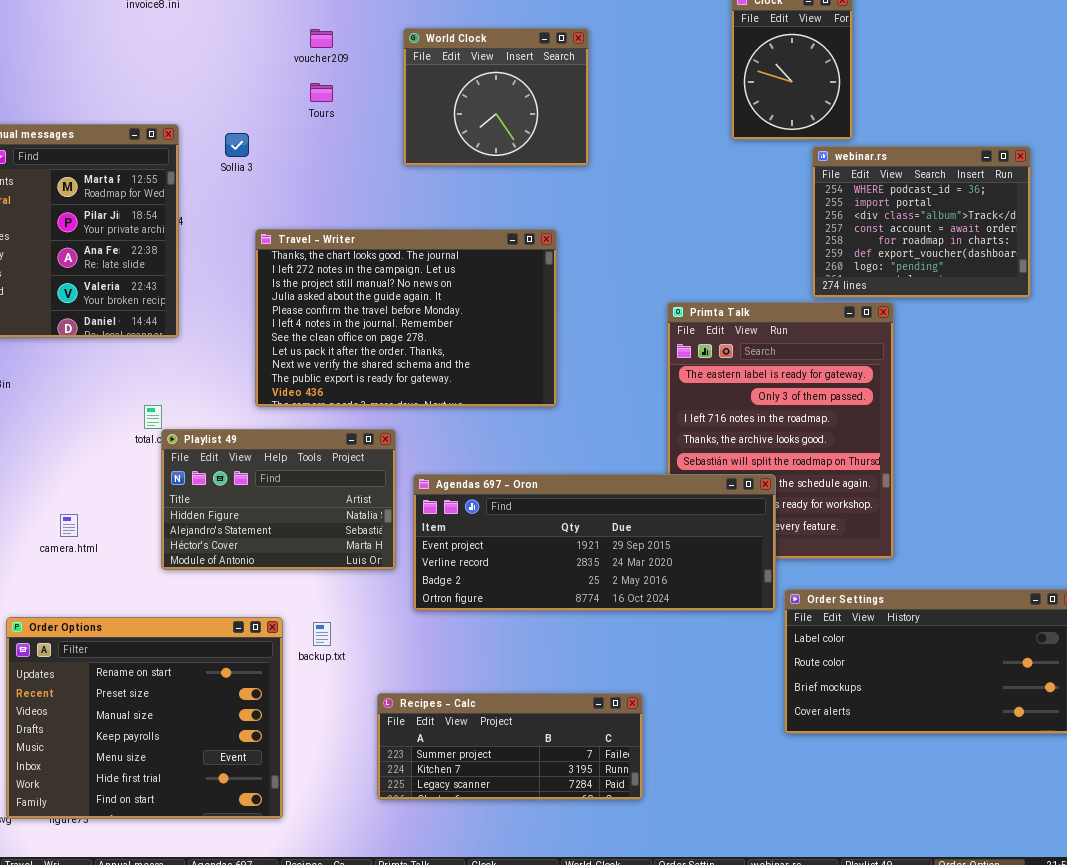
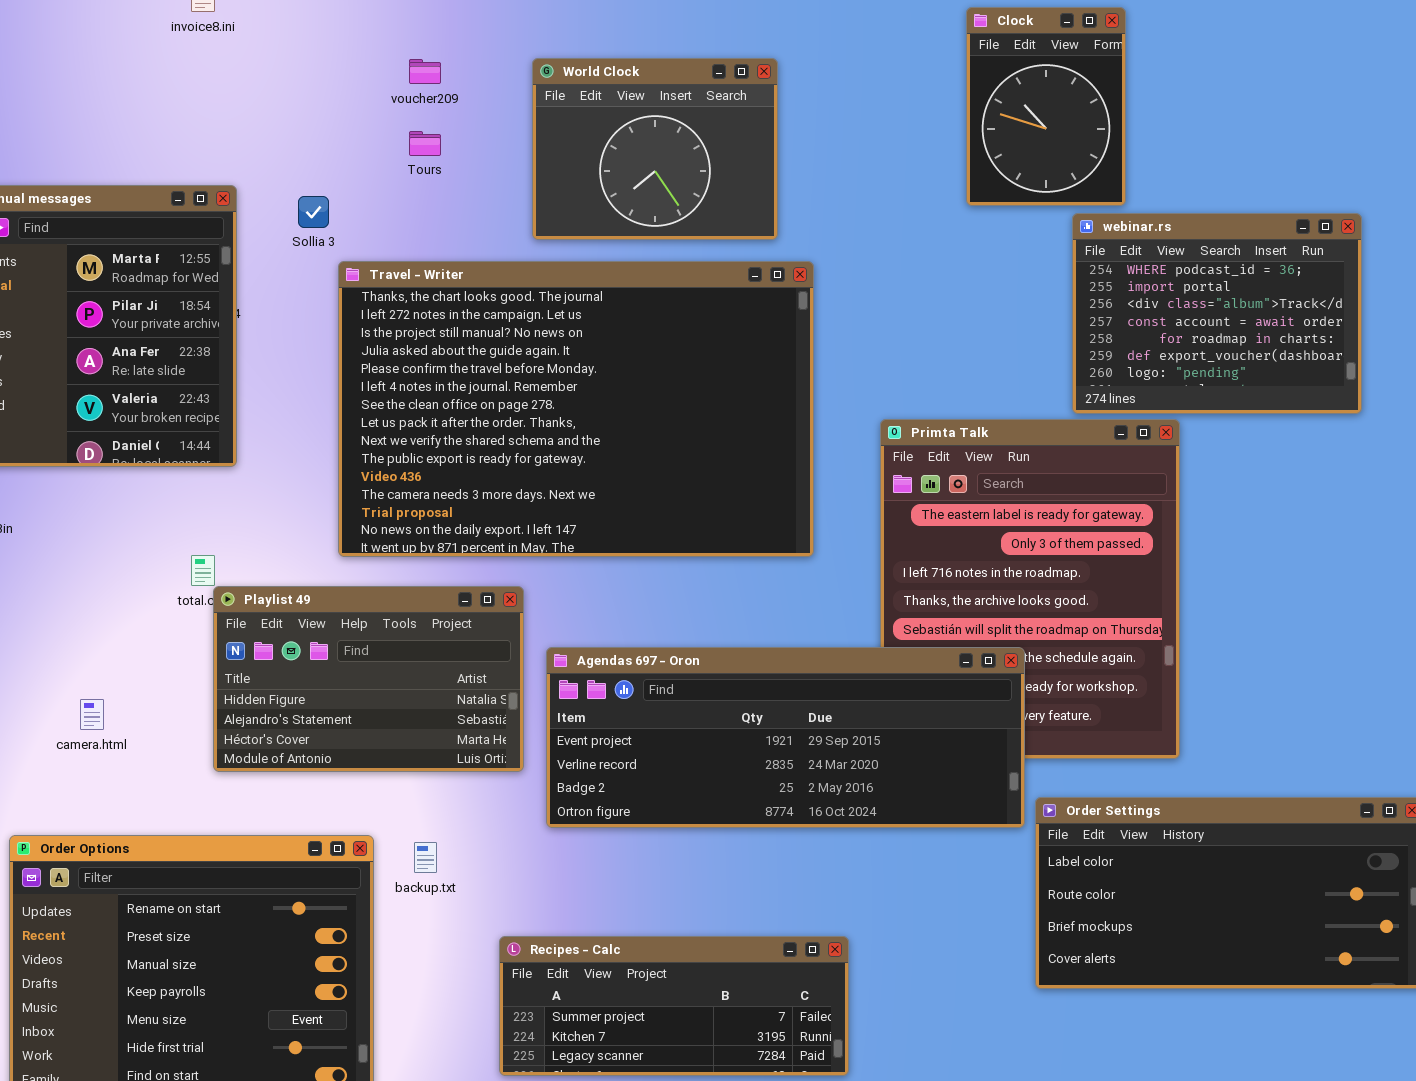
Travel - Writer: [255,229,557,407] -> [338,261,814,557], resized

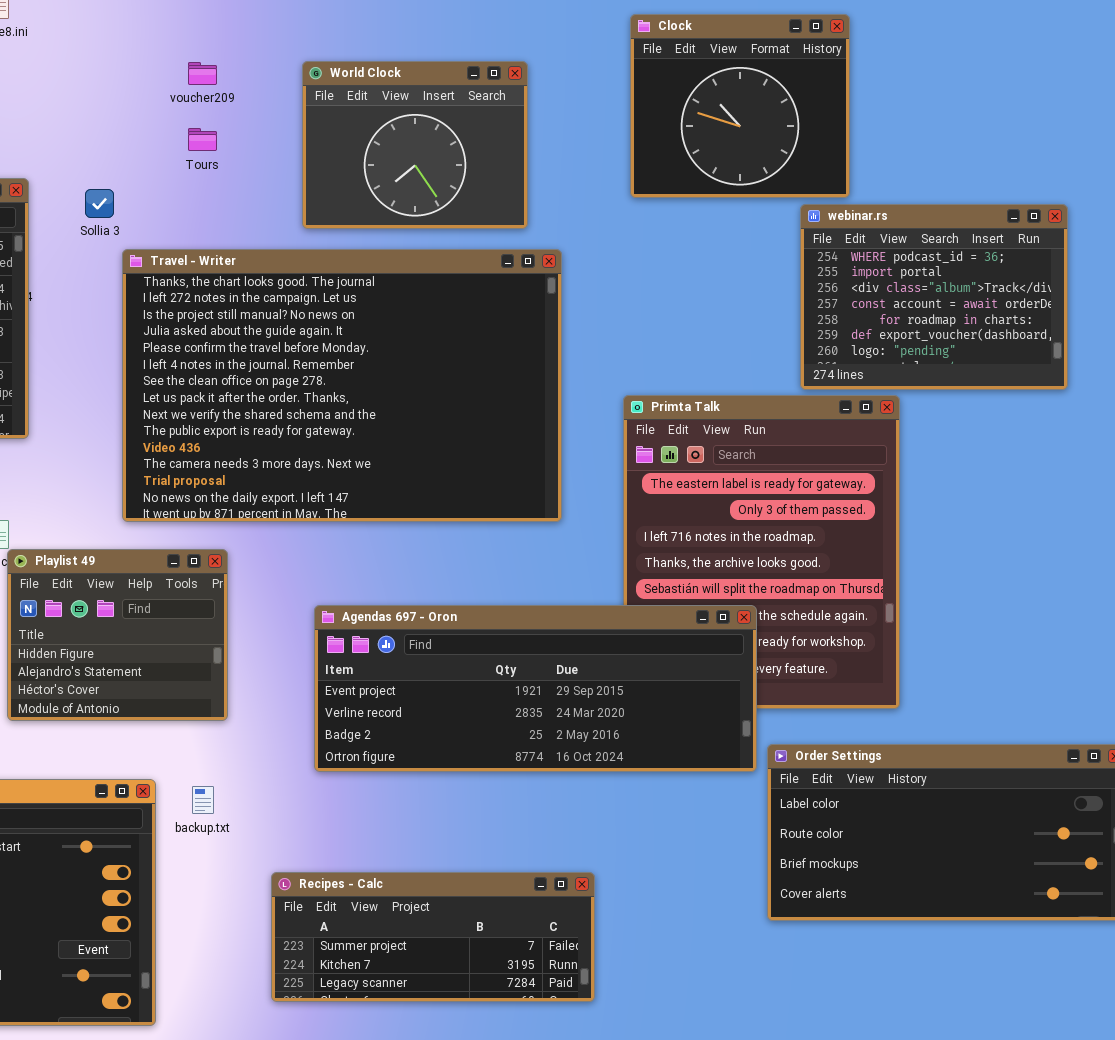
Clock: [966,7,1126,206] -> [630,14,850,198], resized
Playlist 49: [213,586,524,772] -> [7,549,228,721], resized

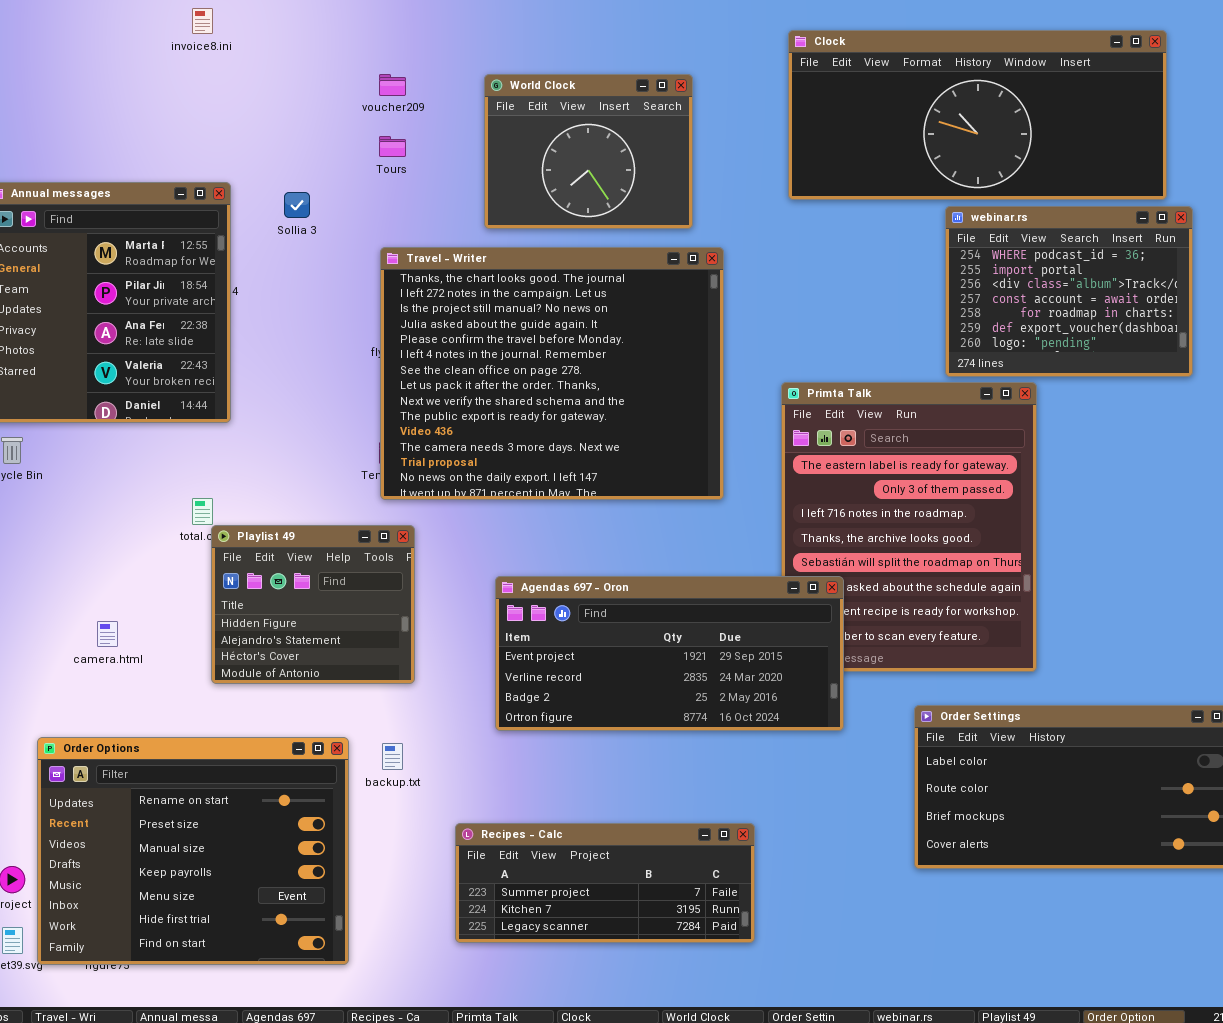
Clock: [630,14,850,198] -> [788,30,1167,200], resized
Travel - Writer: [122,249,562,522] -> [380,247,724,500], resized
Agendas 697 - Oron: [314,605,757,772] -> [495,576,844,731], resized

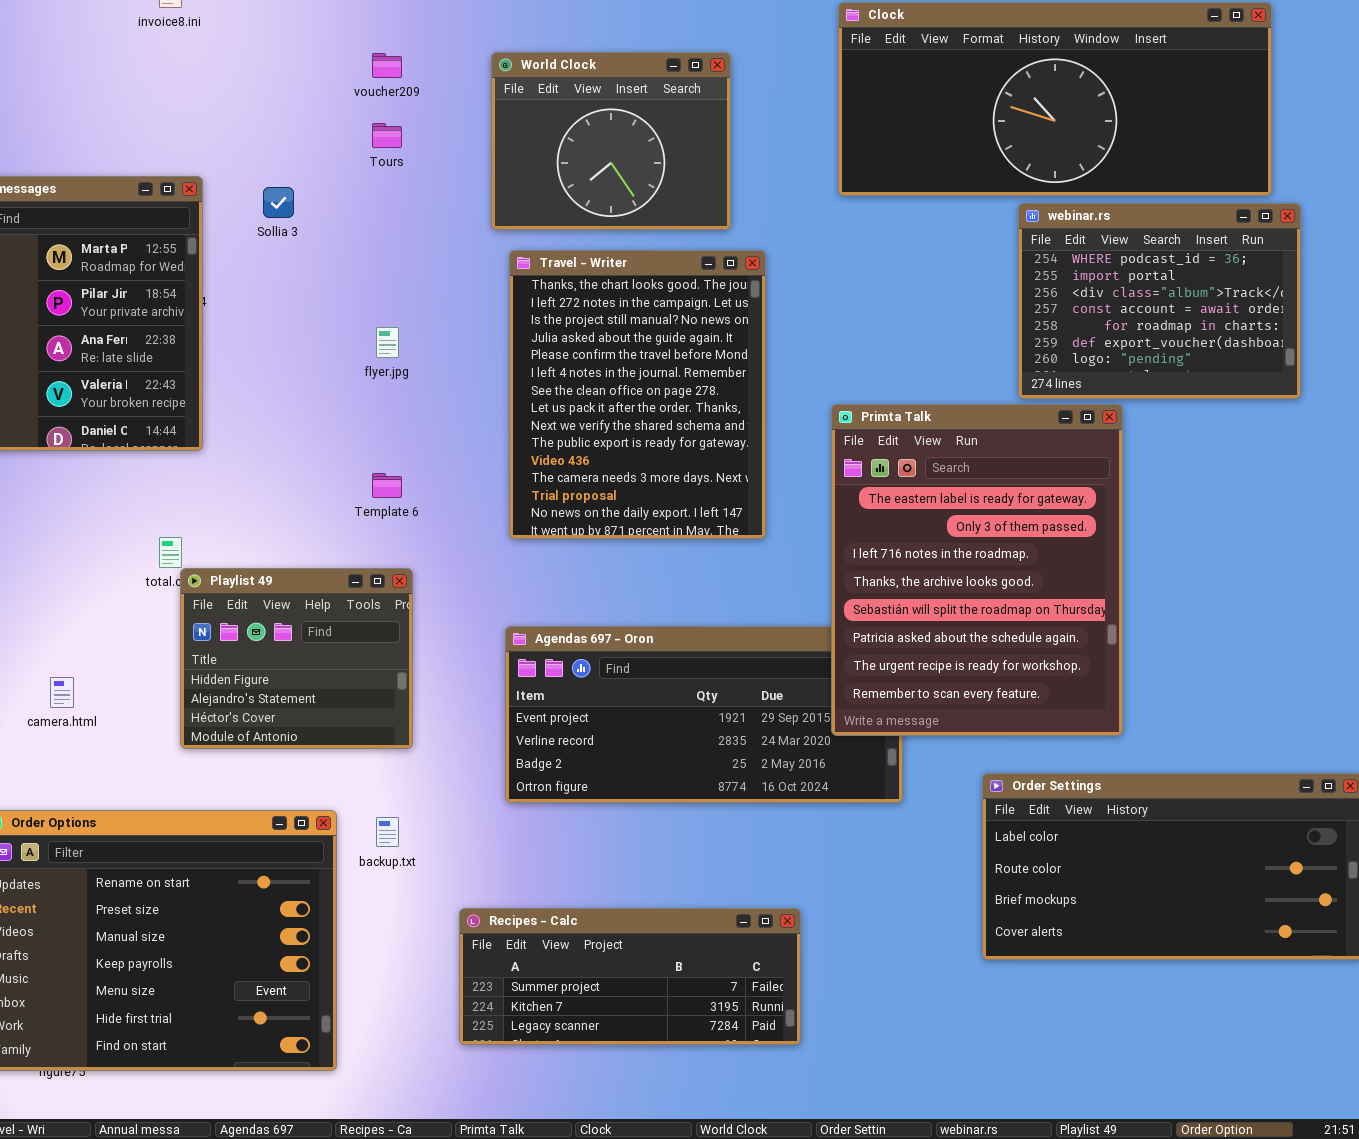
Travel - Writer: [380,247,724,500] -> [509,250,766,539], resized
Primta Talk: [781,382,1037,672] -> [831,404,1123,736], raised

